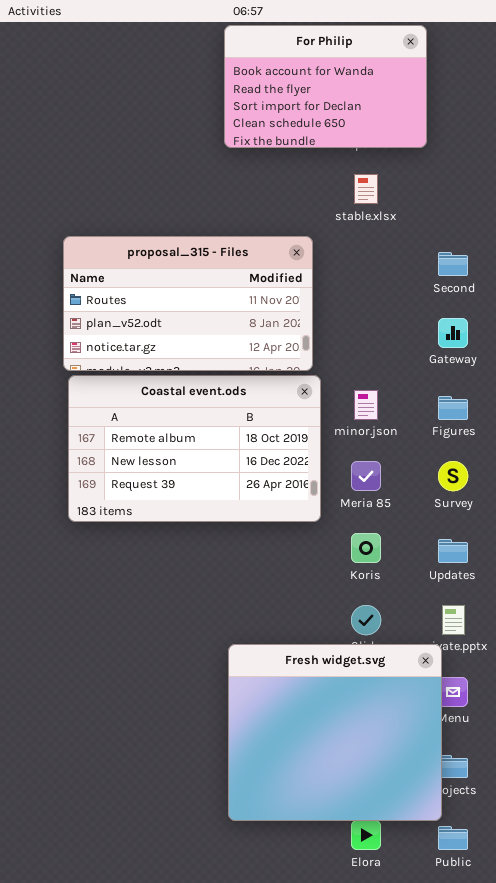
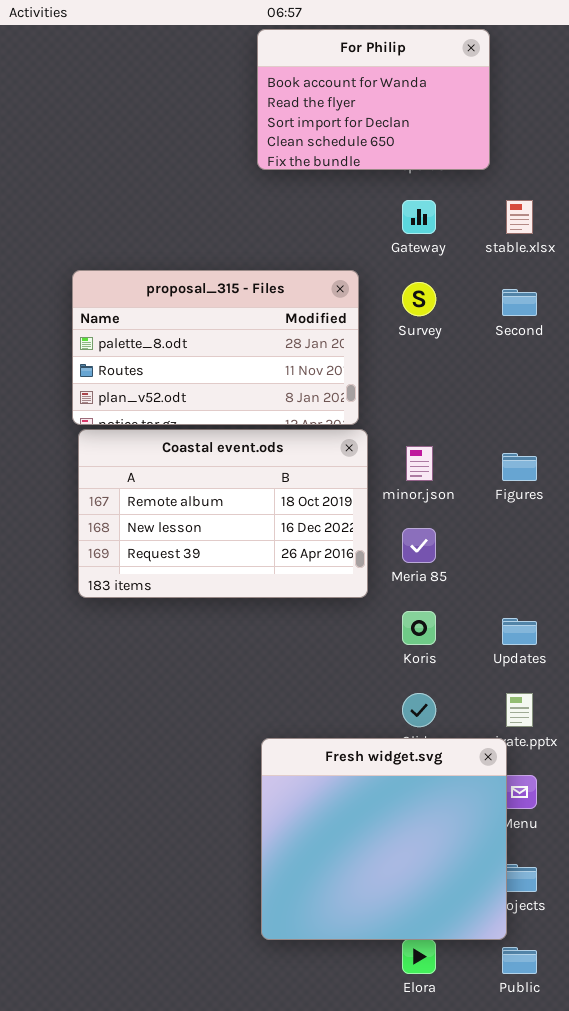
stable.xlsx: [354,174,378,204] -> [506,200,533,234], moved
proposal_315 - Files: [63,236,313,371] -> [72,270,359,425], scrolled up 1 row
Gateway: [438,318,468,348] -> [402,200,436,234], moved
Survey: [438,461,468,491] -> [402,282,436,316], moved

